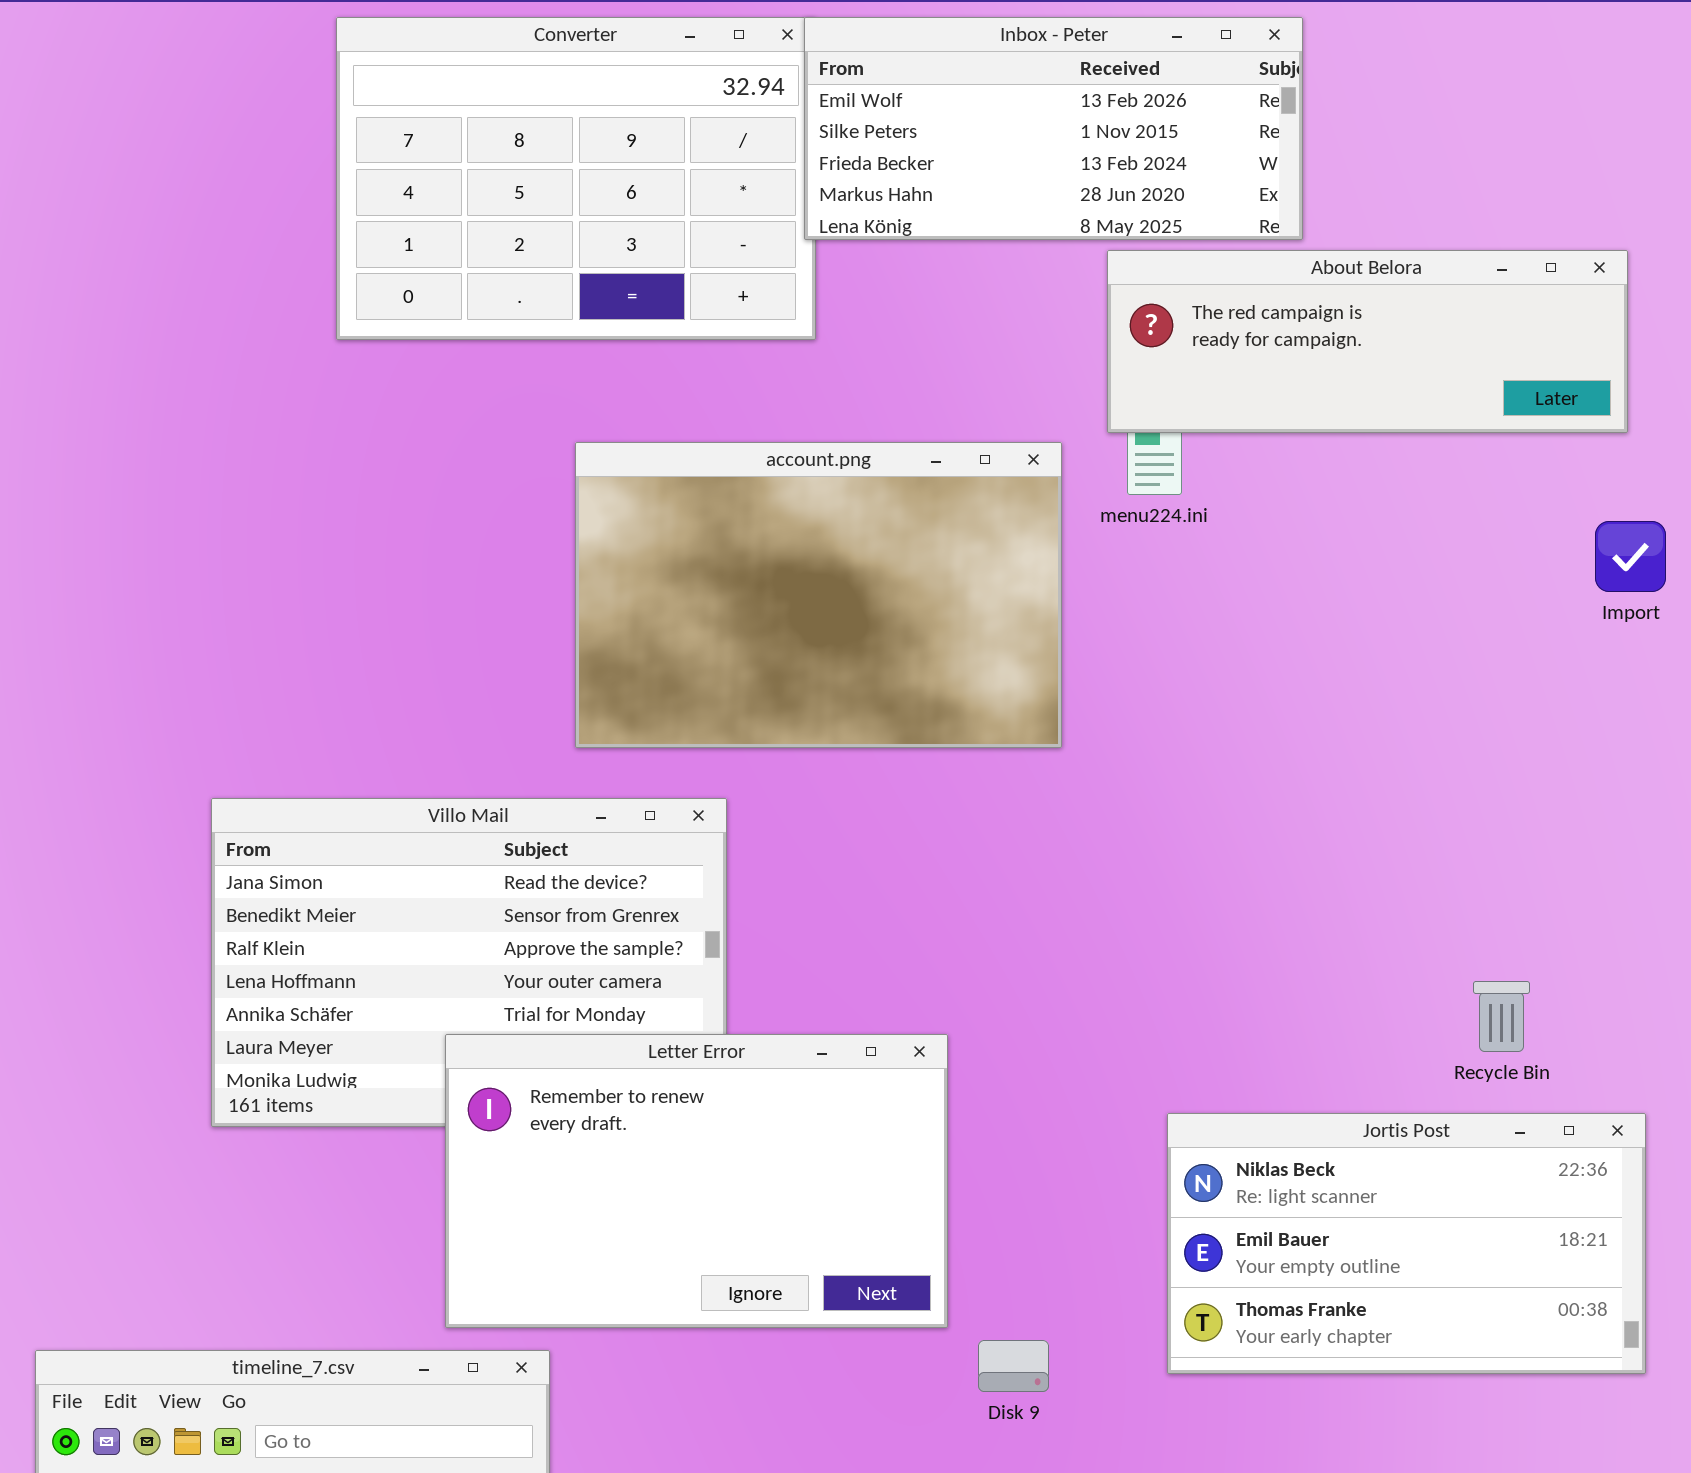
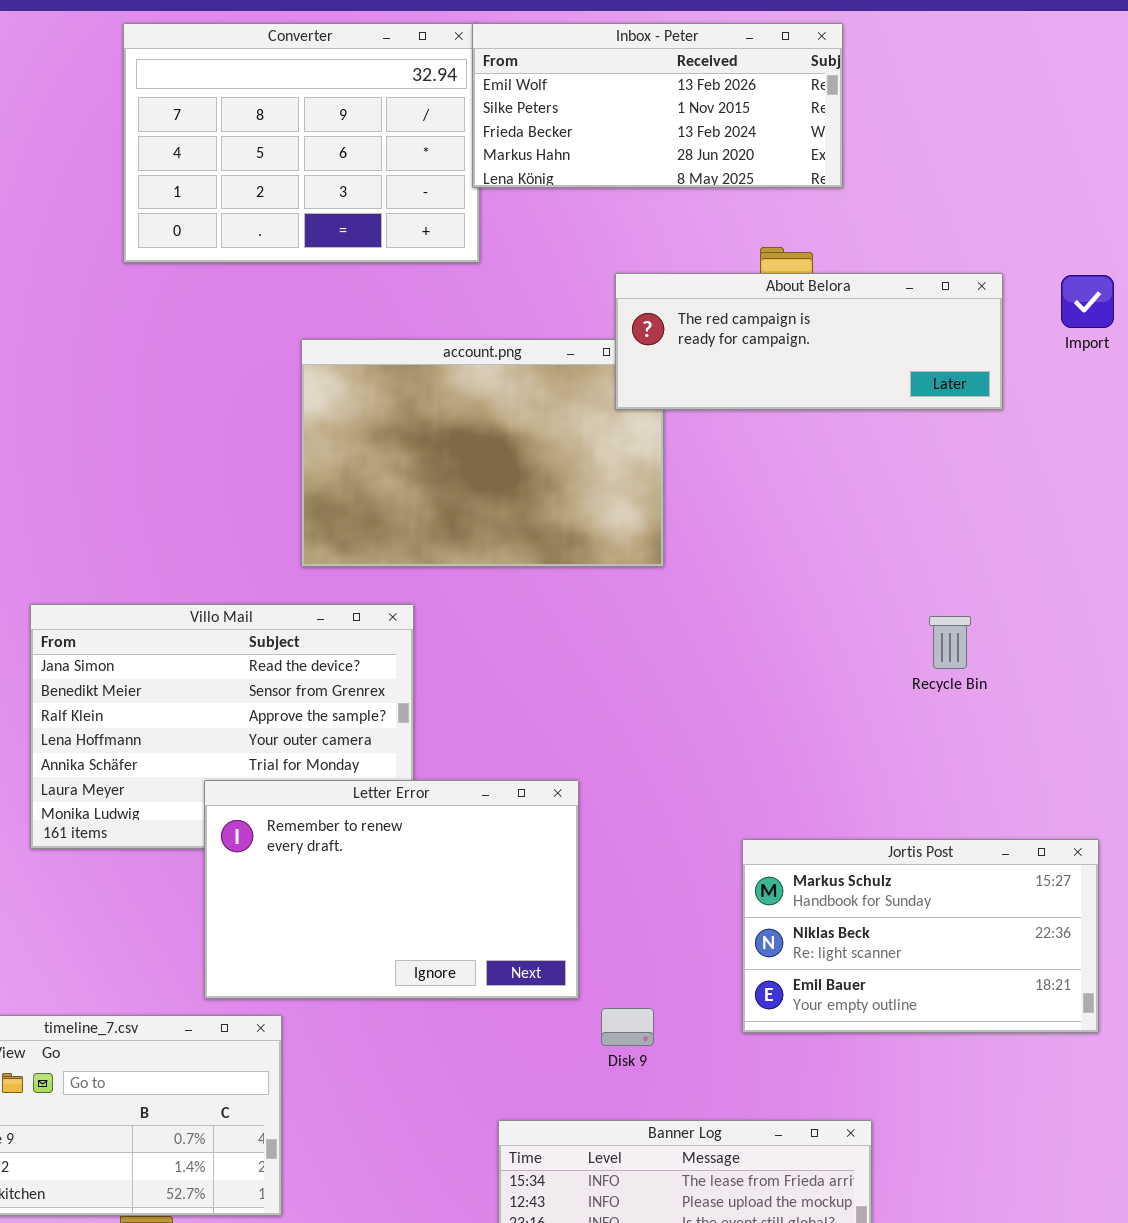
About Belora: [1107,250,1628,433] -> [615,273,1003,410], moved
Import: [1595,521,1666,592] -> [1061,275,1114,328], moved
Recycle Bin: [1473,981,1530,1052] -> [929,616,971,669], moved
Jortis Post: [1167,1113,1646,1374] -> [742,839,1099,1033], scrolled up 1 row

